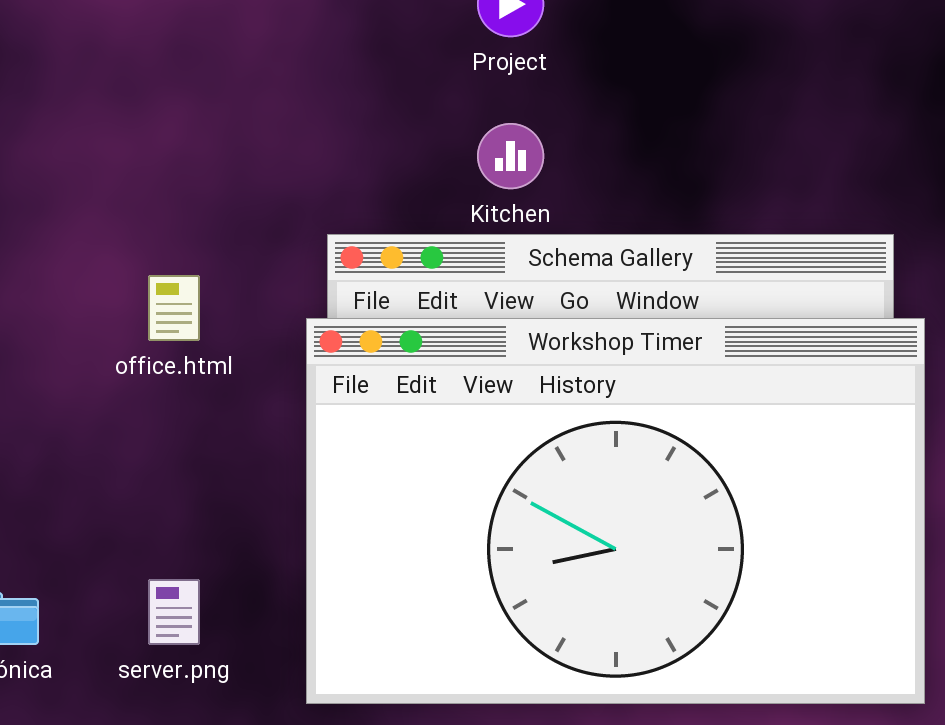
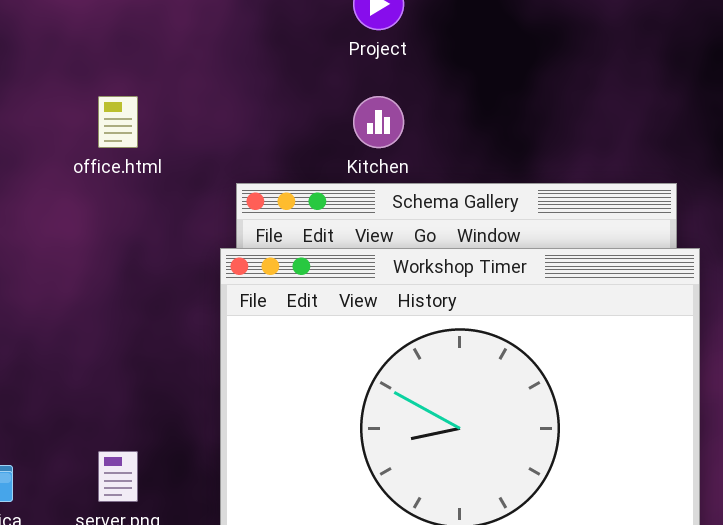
office.html: [148,275,200,341] -> [98,96,138,148], moved

